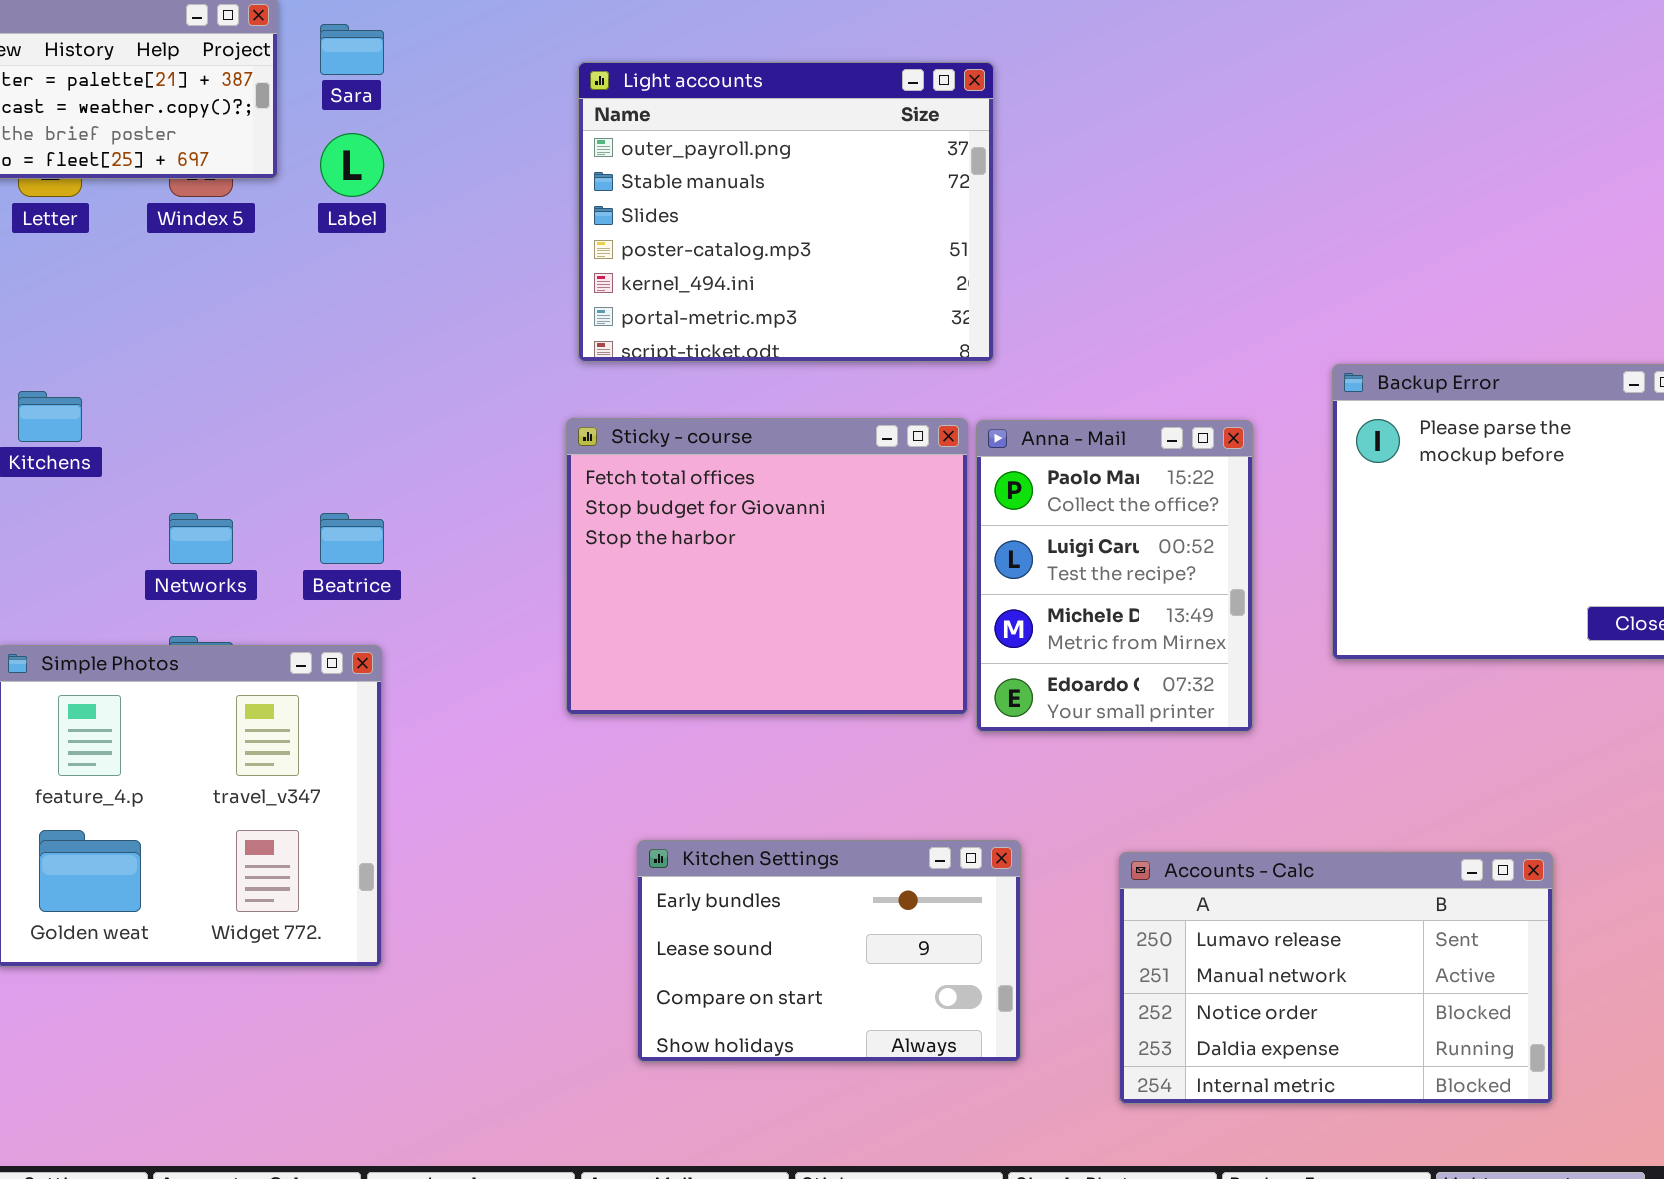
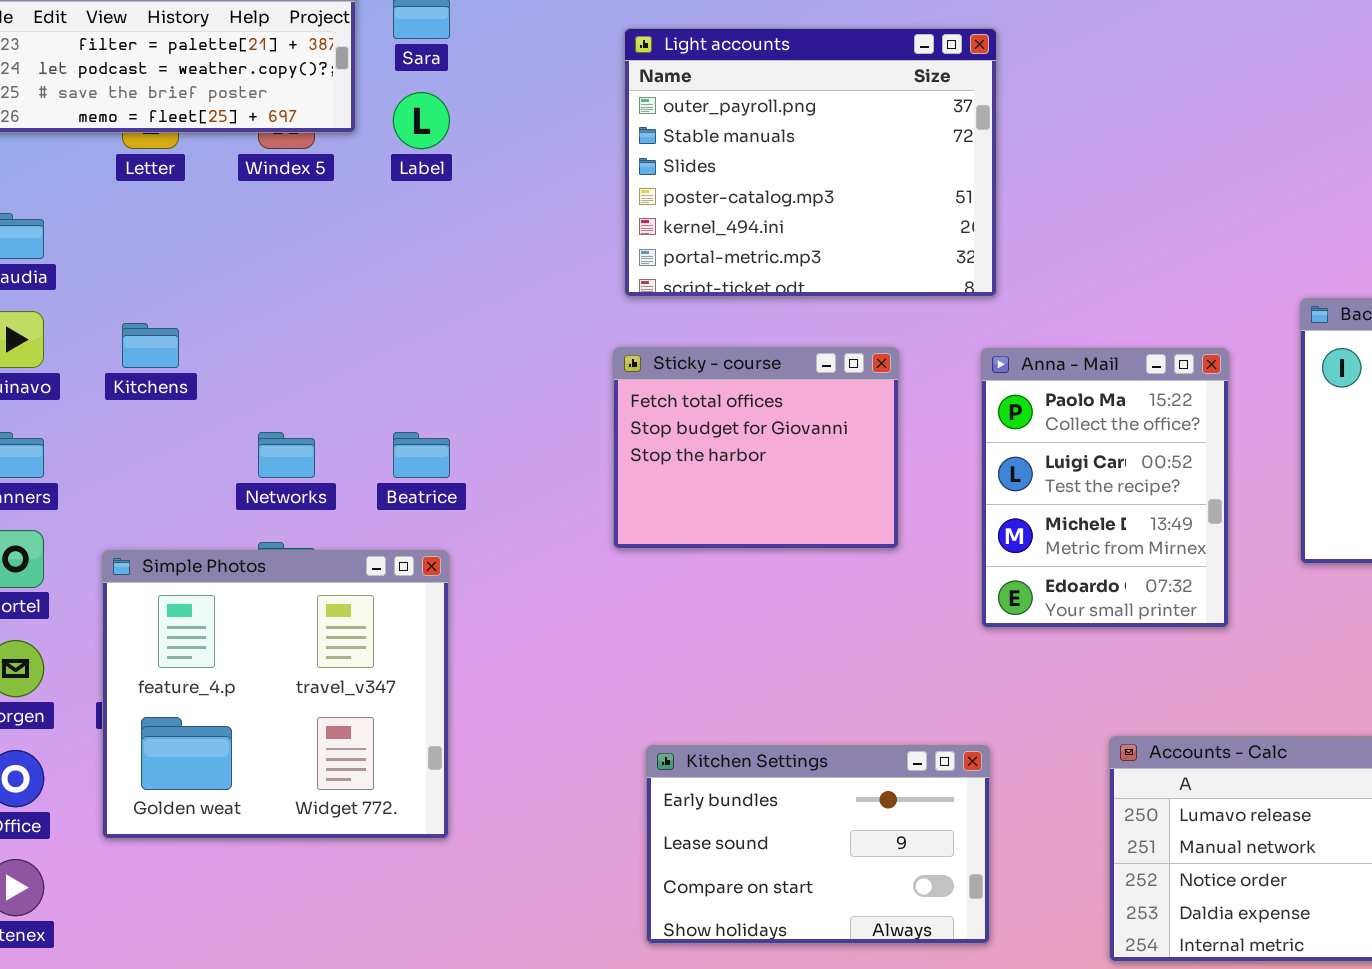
Sticky - course: [566,418,968,715] -> [613,347,899,549], resized
Kitchen Settings: [637,840,1021,1062] -> [646,745,990,944], moved

